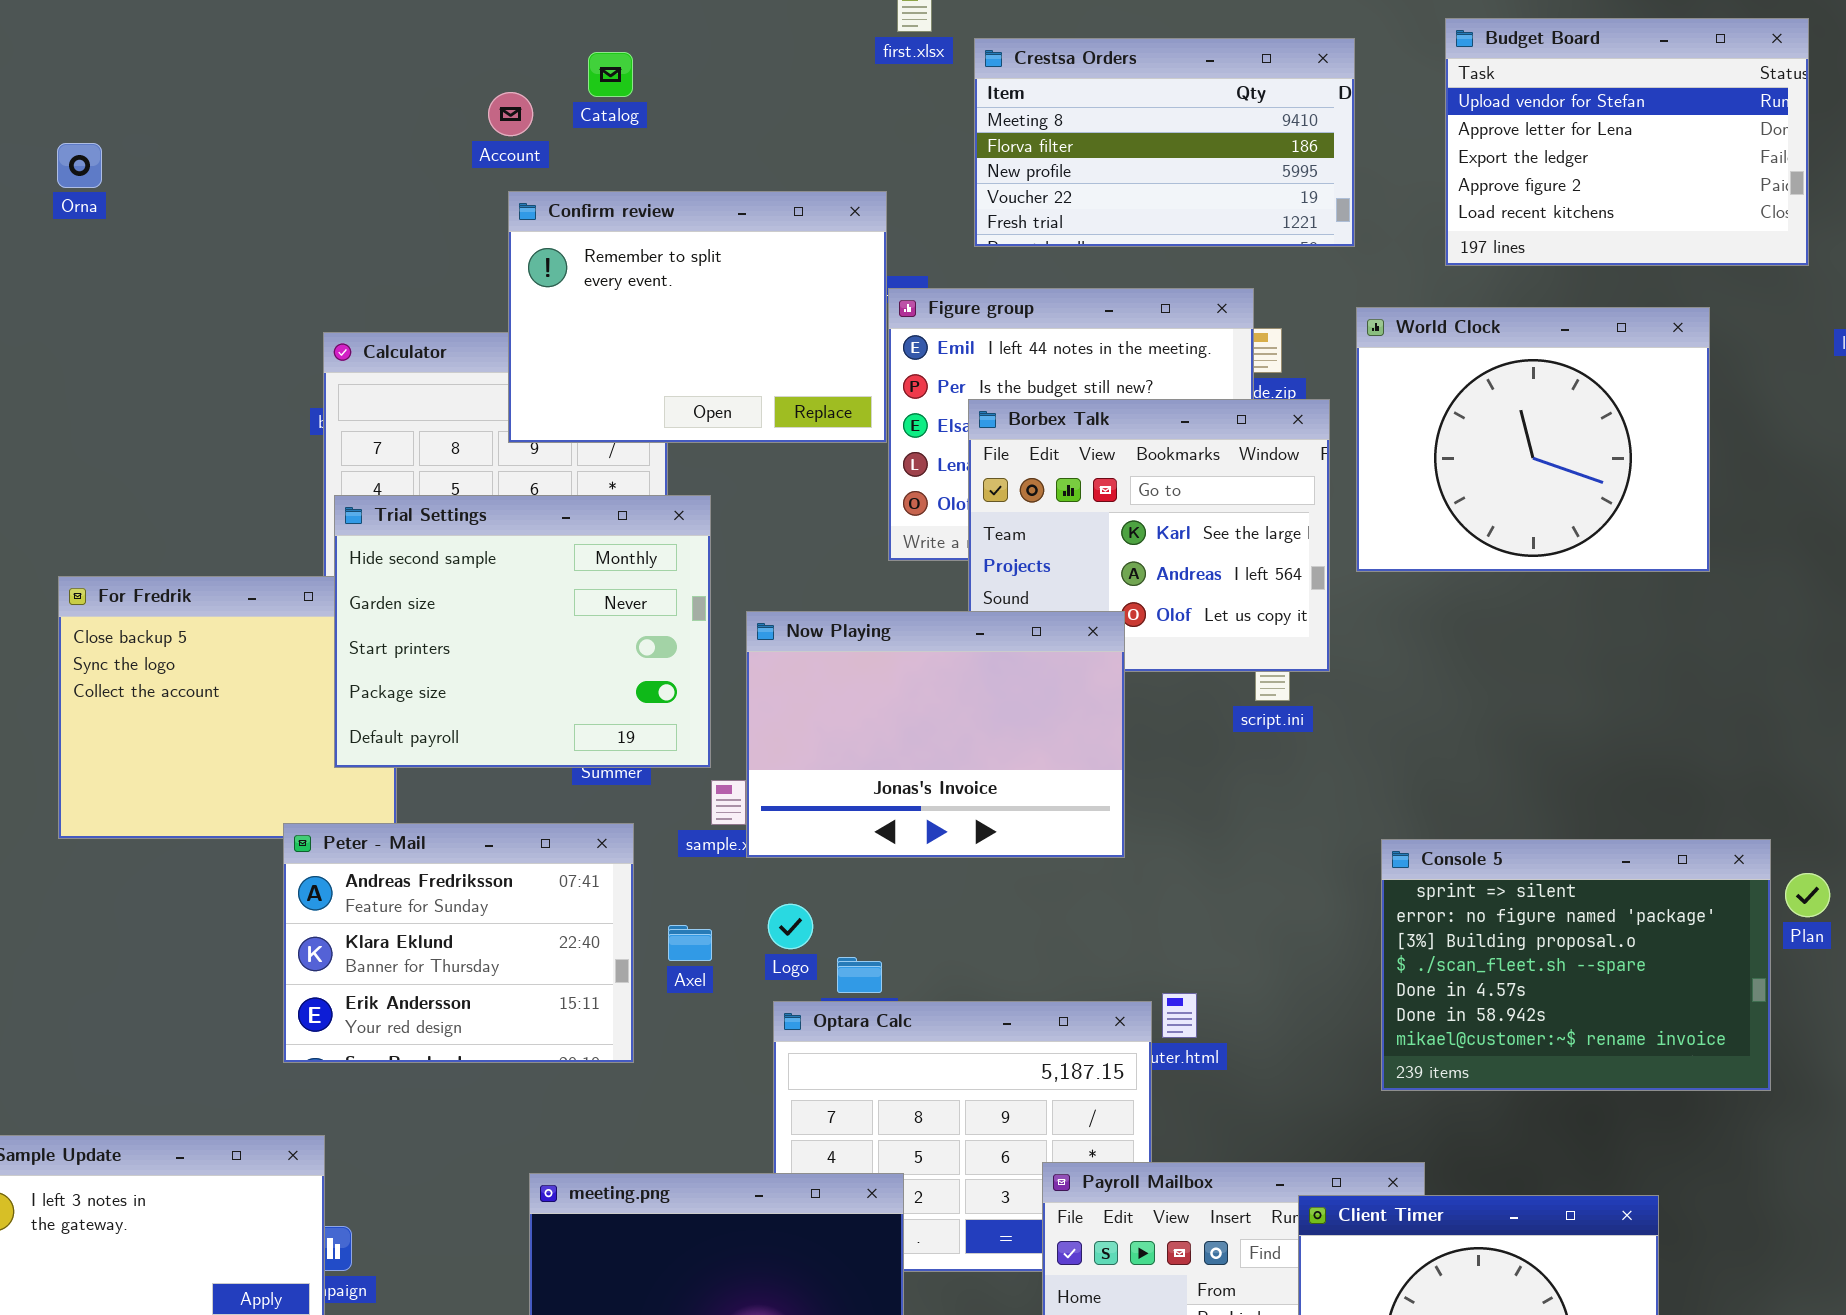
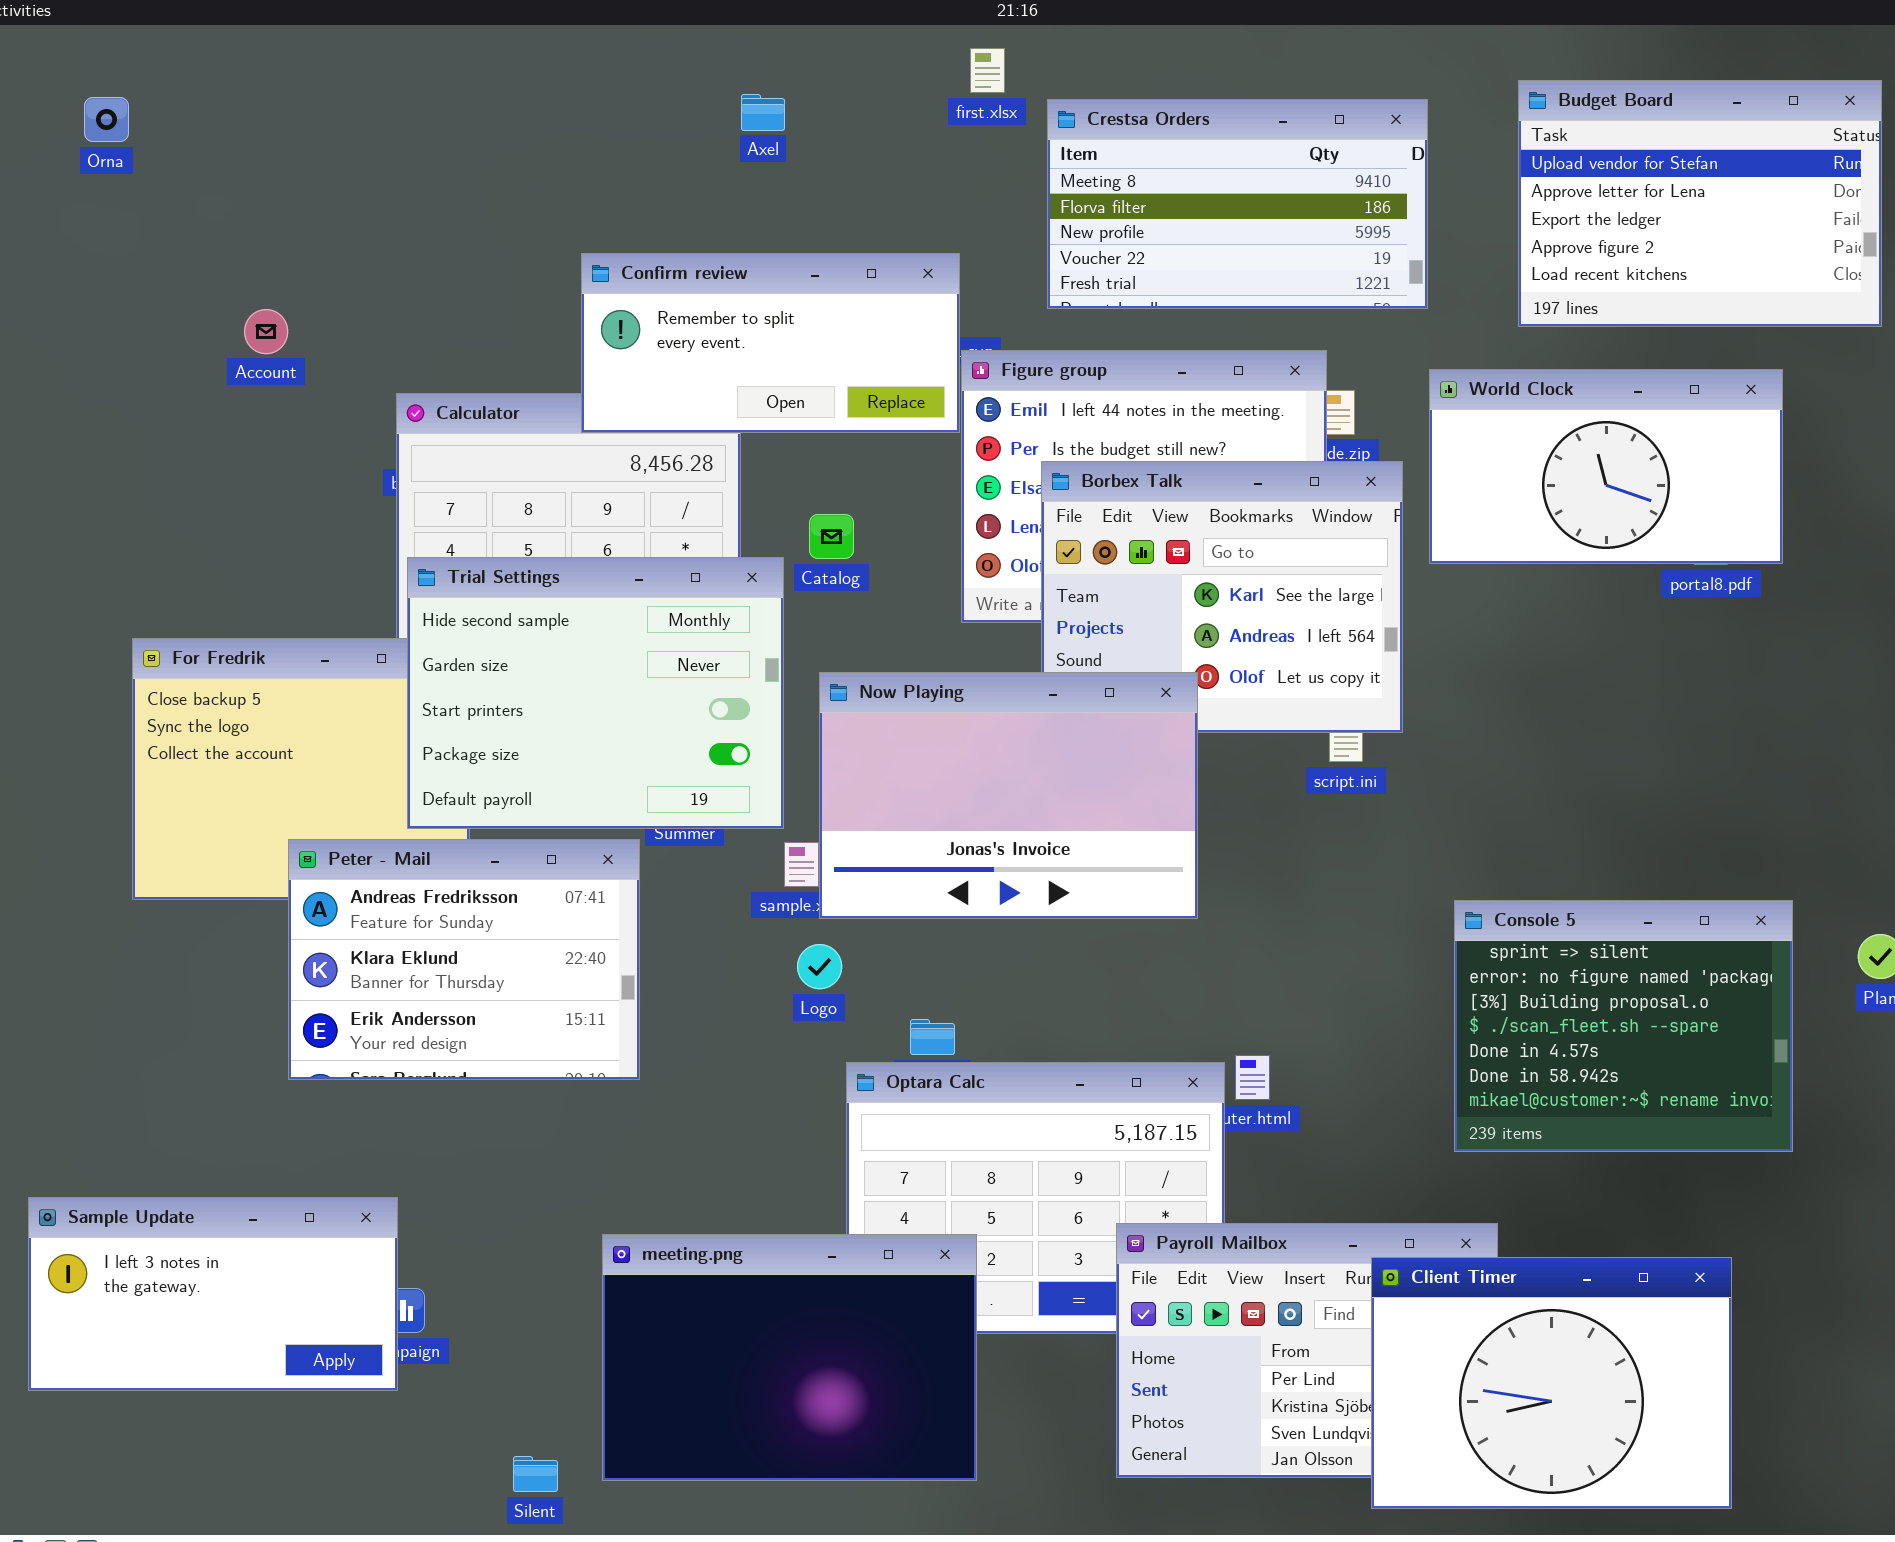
Catalog: [588,52,633,97] -> [809,514,854,559], moved
Account: [488,92,533,136] -> [244,309,288,354], moved
Orna: [57,143,102,188] -> [84,97,129,142], moved
Confirm review: [508,191,887,443] -> [581,253,960,433], resized
World Clock: [1356,307,1710,572] -> [1429,369,1783,564], resized
Peter - Mail: [283,823,634,1063] -> [288,839,640,1080], moved
Console 5: [1381,839,1771,1091] -> [1454,900,1793,1152], resized
Logo: [768,904,813,949] -> [797,944,842,989], moved
Axel: [668,925,712,961] -> [741,94,785,131], moved

